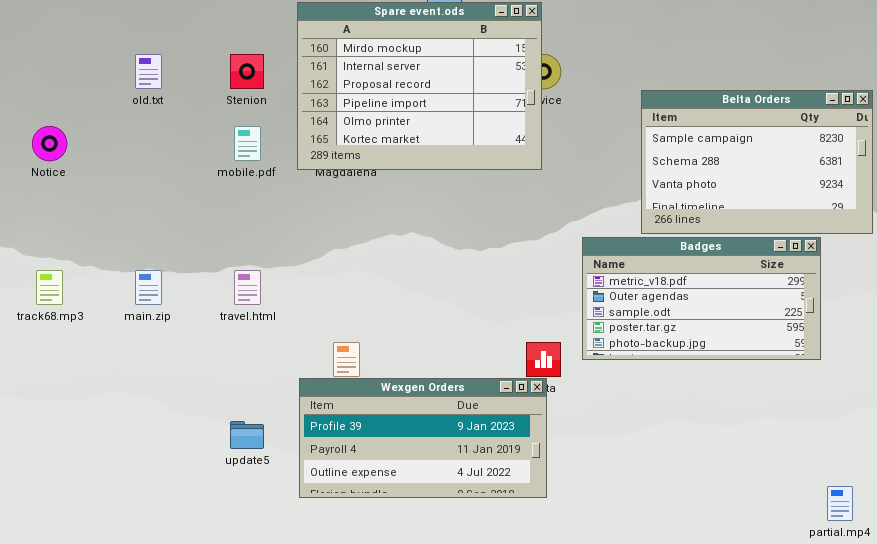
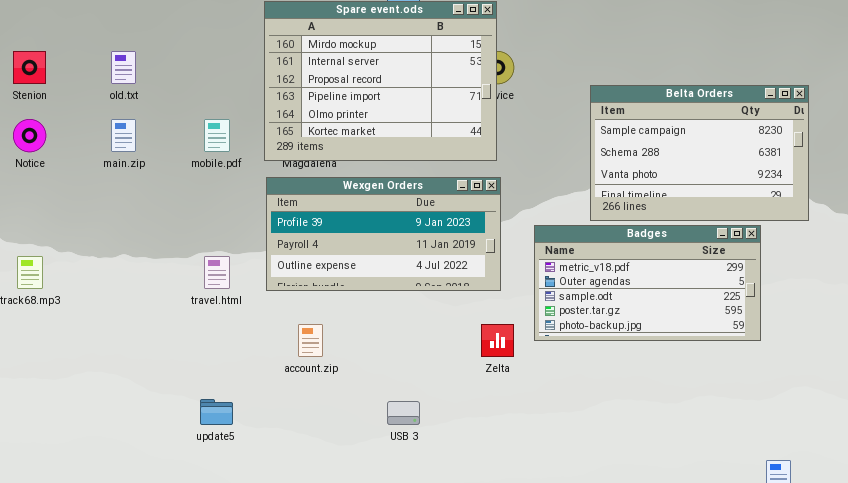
Stenion: [230,54,264,89] -> [13,51,46,84], moved
main.zip: [135,270,162,305] -> [111,119,136,152], moved
Wexgen Orders: [299,378,547,498] -> [266,177,501,291], moved

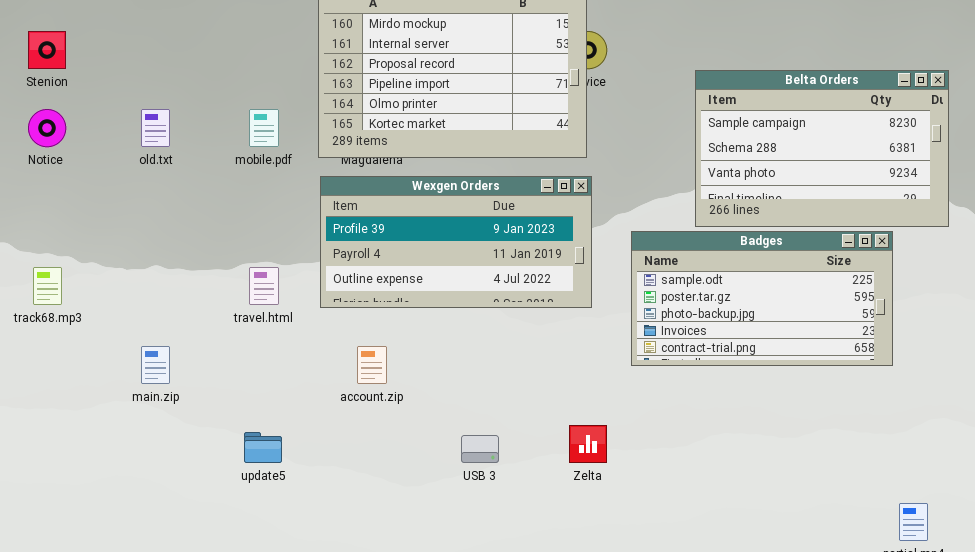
old.txt: [111,51,136,84] -> [141,109,170,147], moved
main.zip: [111,119,136,152] -> [141,346,170,384], moved
Badges: [534,225,761,341] -> [631,231,893,366], scrolled down 2 rows
Zelta: [481,324,514,357] -> [569,425,607,463], moved

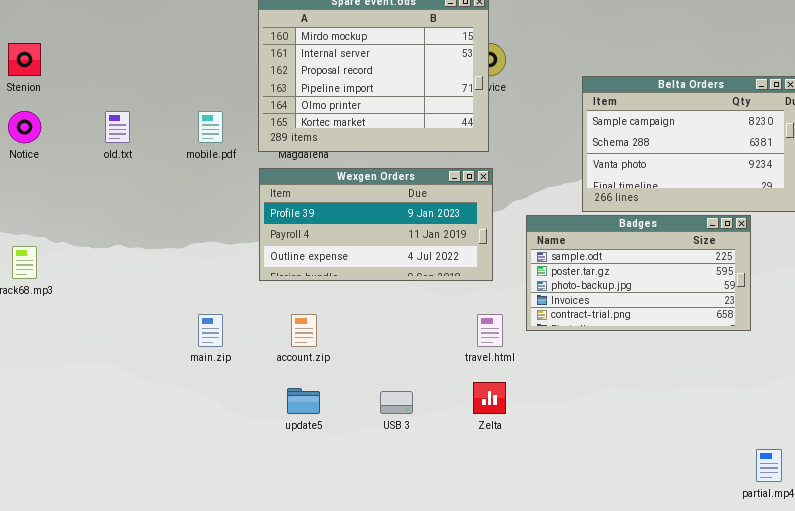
travel.html: [249,267,279,305] -> [477,314,503,347], moved
main.zip: [141,346,170,384] -> [198,314,223,347], moved
update5: [244,432,282,463] -> [287,388,320,414], moved

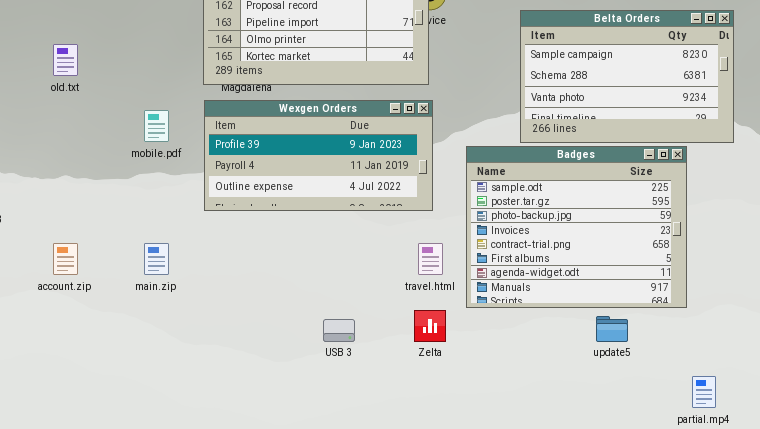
mobile.pdf: [198,111,223,143] -> [144,110,169,142], moved
Badges: [526,215,751,331] -> [466,146,687,308], resized
account.zip: [291,314,317,347] -> [53,243,78,275], moved
update5: [287,388,320,414] -> [596,316,628,342], moved

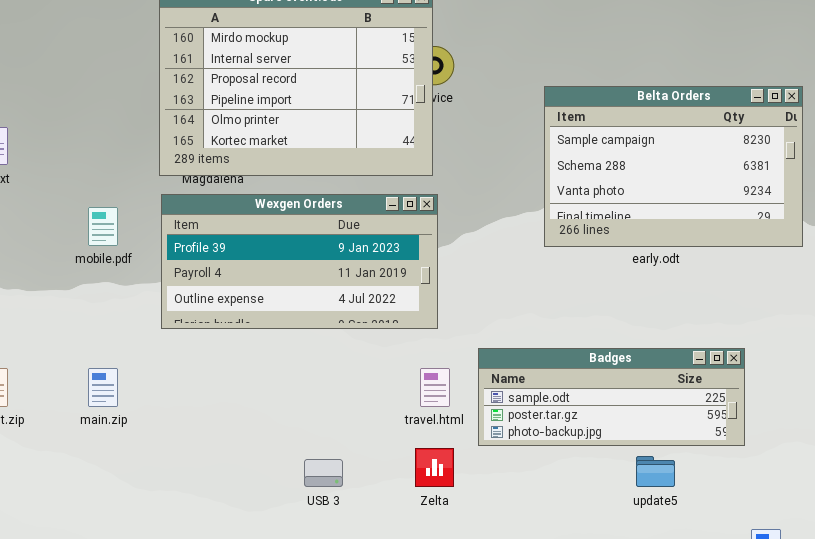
Badges: [466,146,687,308] -> [478,348,745,446], resized

